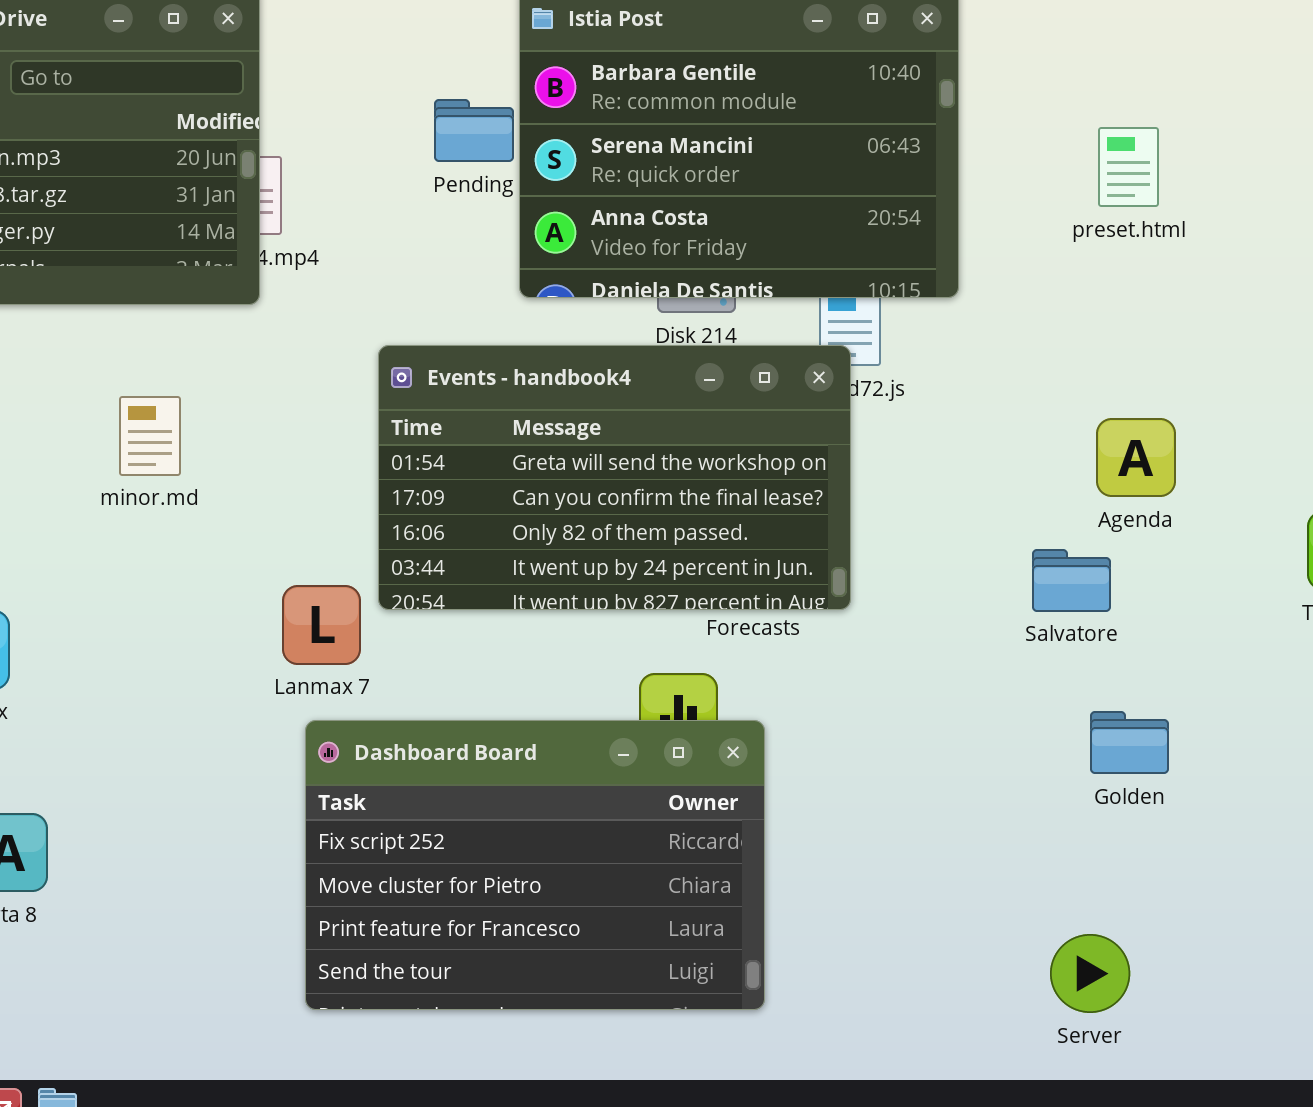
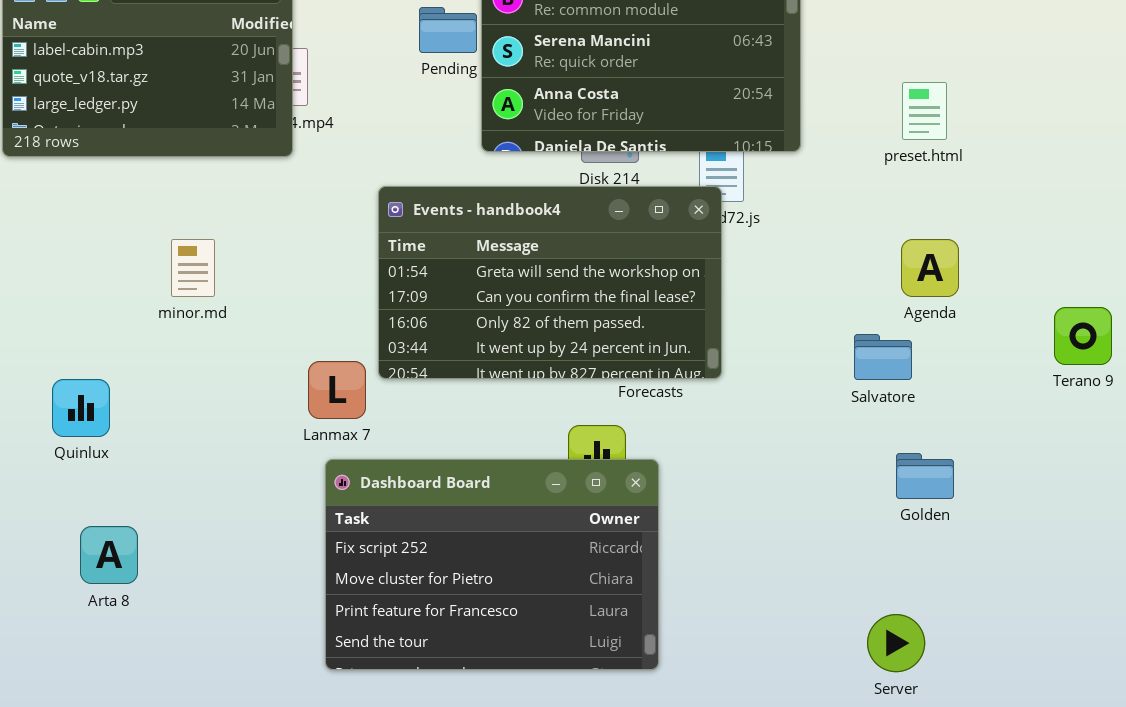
preset.html: [1098,127,1159,207] -> [902,82,947,140], moved
minor.md: [119,396,181,476] -> [171,239,215,297], moved

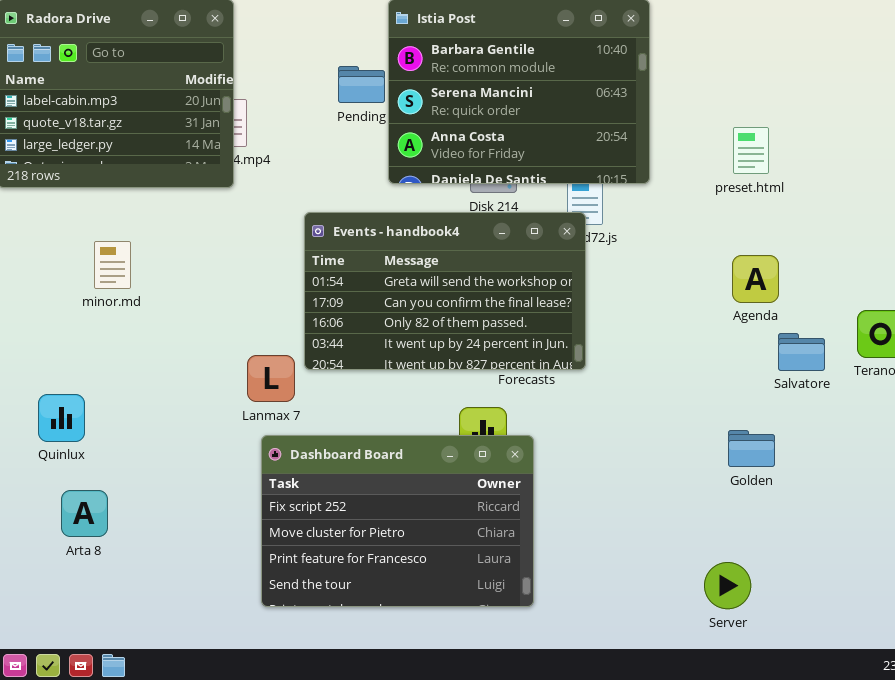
minor.md: [171,239,215,297] -> [94,241,131,289], moved
Salvatore: [854,334,912,380] -> [778,333,825,371], moved
Quinlux: [52,379,110,437] -> [38,394,85,442], moved

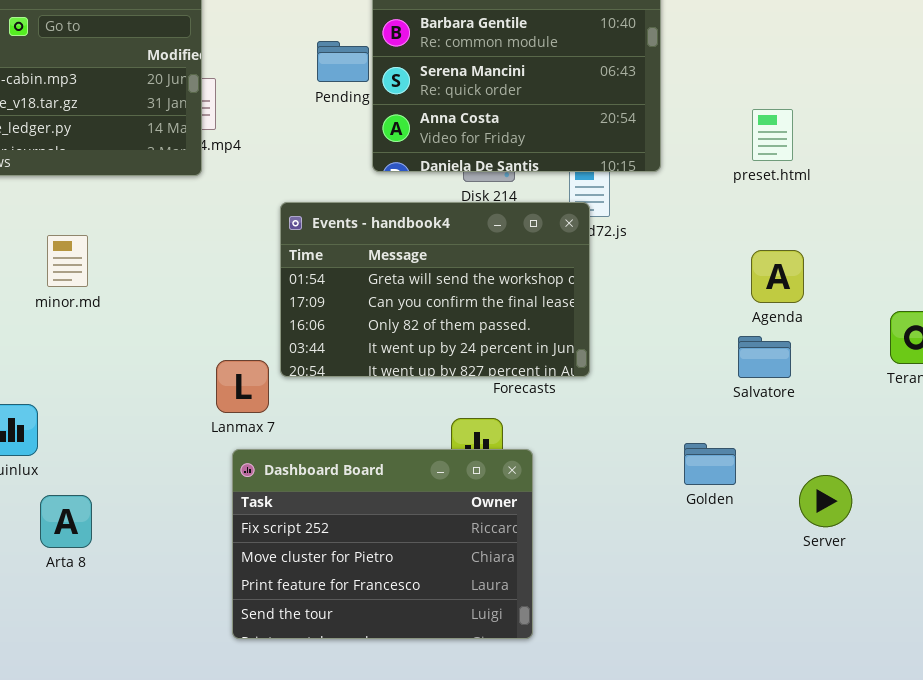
Salvatore: [778,333,825,371] -> [738,336,791,378], moved
Golden: [728,430,775,467] -> [684,443,736,485], moved
Arta 8: [61,490,108,537] -> [40,495,92,548], moved
Server: [704,562,751,609] -> [799,475,852,527], moved

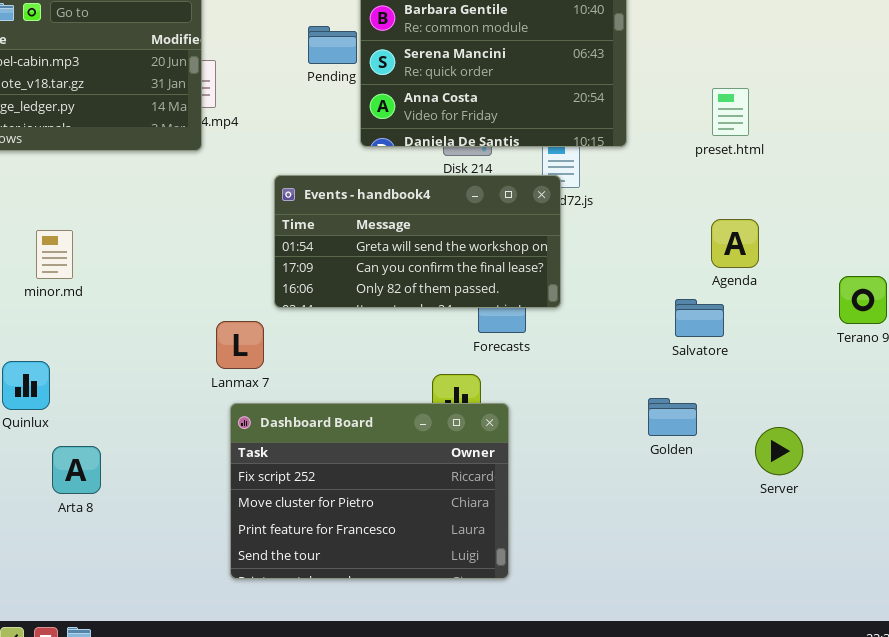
Events - handbook4: [280,202,590,377] -> [274,175,561,308], resized
minor.md: [47,235,88,287] -> [36,230,73,279], moved
Salvatore: [738,336,791,378] -> [675,299,724,337], moved

